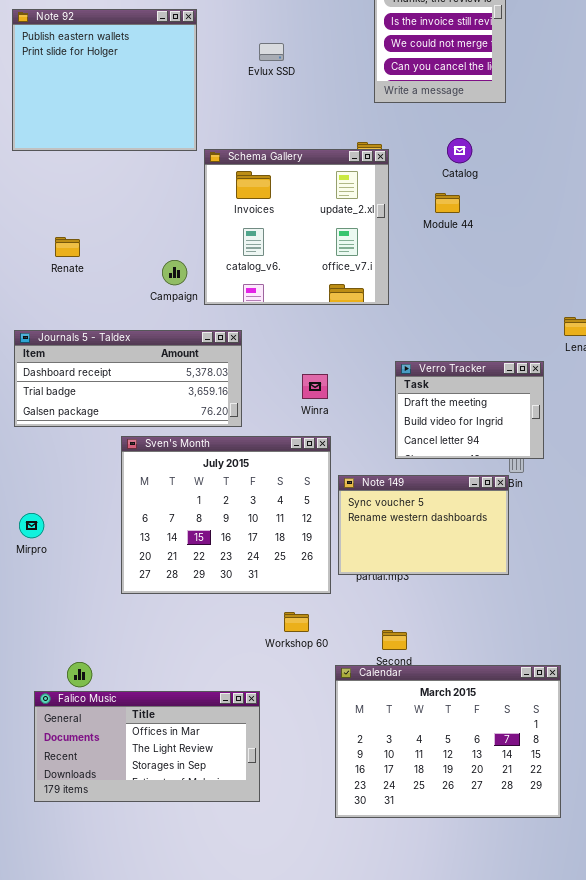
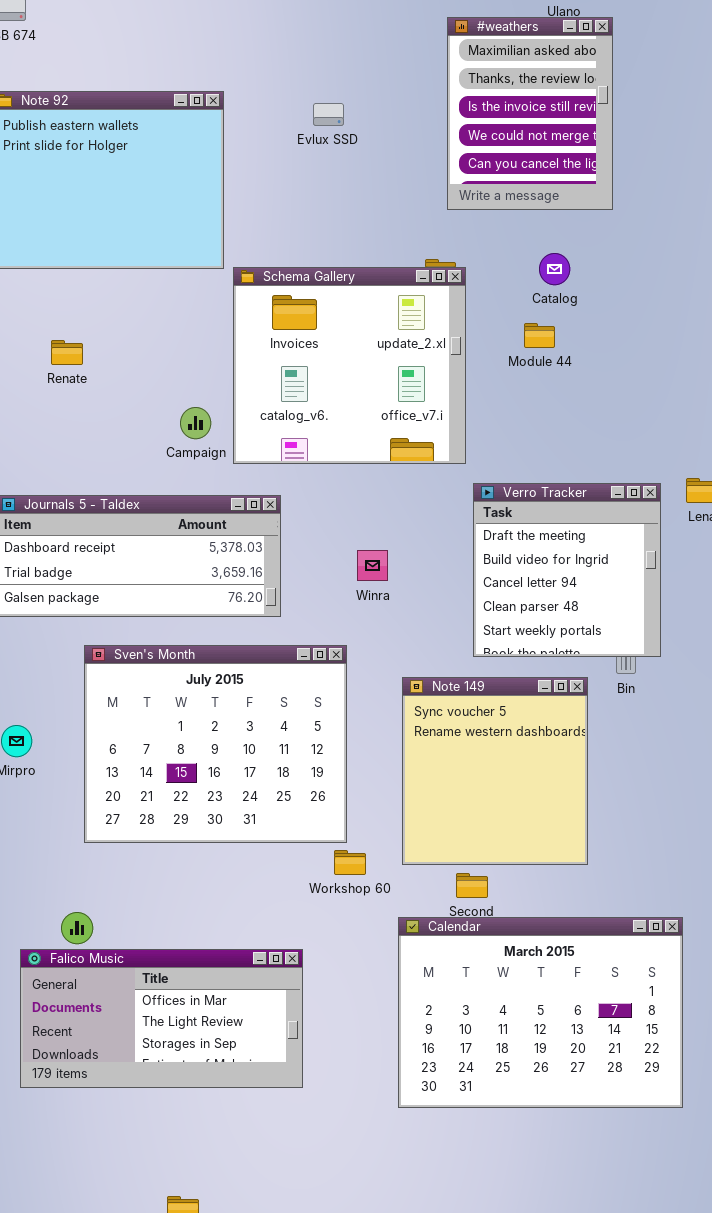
Evlux SSD: [259,43,284,61] -> [313,103,344,126], moved
Renate: [55,237,80,257] -> [51,340,83,365], moved
Verro Tracker: [395,361,544,459] -> [473,483,661,657], resized
Sven's Month: [121,436,331,594] -> [84,645,347,843], moved
Note 149: [338,475,509,575] -> [402,677,588,865], resized

